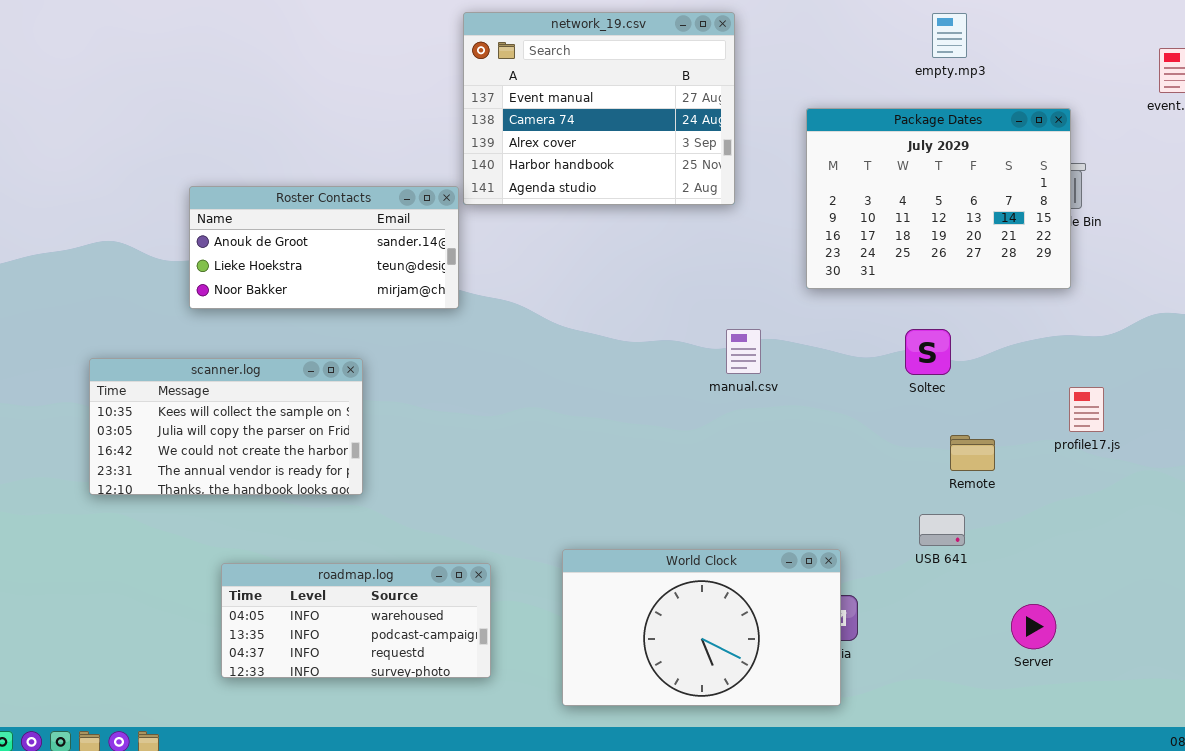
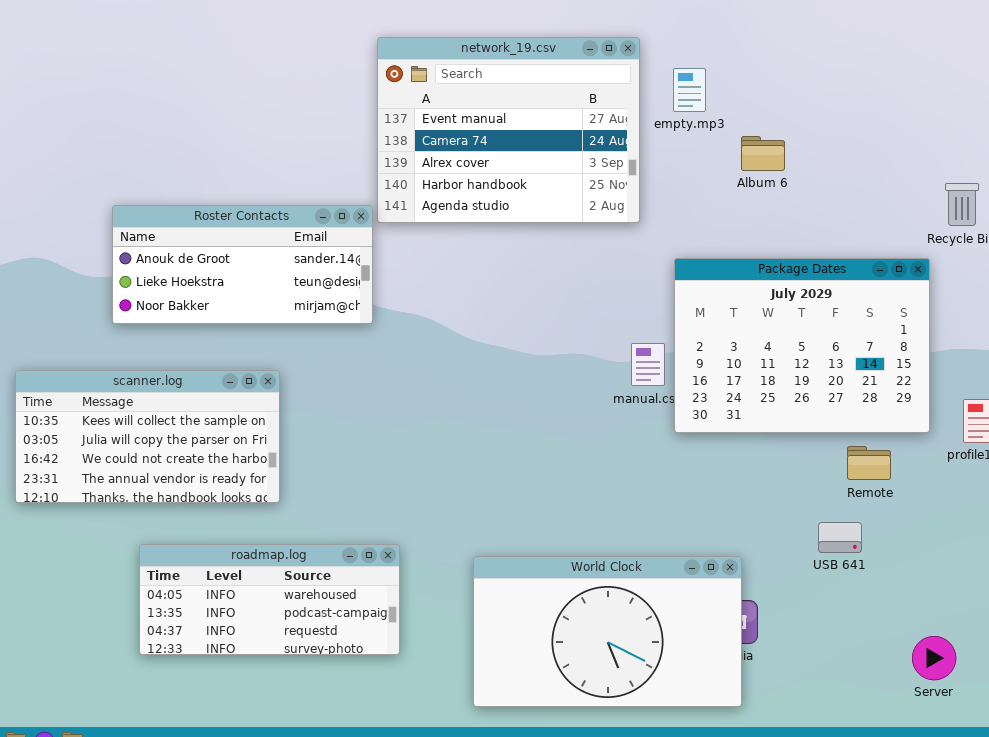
empty.mp3: [932,13,967,58] -> [673,68,706,112], moved
Package Dates: [806,108,1071,289] -> [674,258,930,433], moved
roadmap.log: [221,563,491,678] -> [139,544,400,655], moved
Server: [1011,604,1056,649] -> [912,636,956,680], moved

